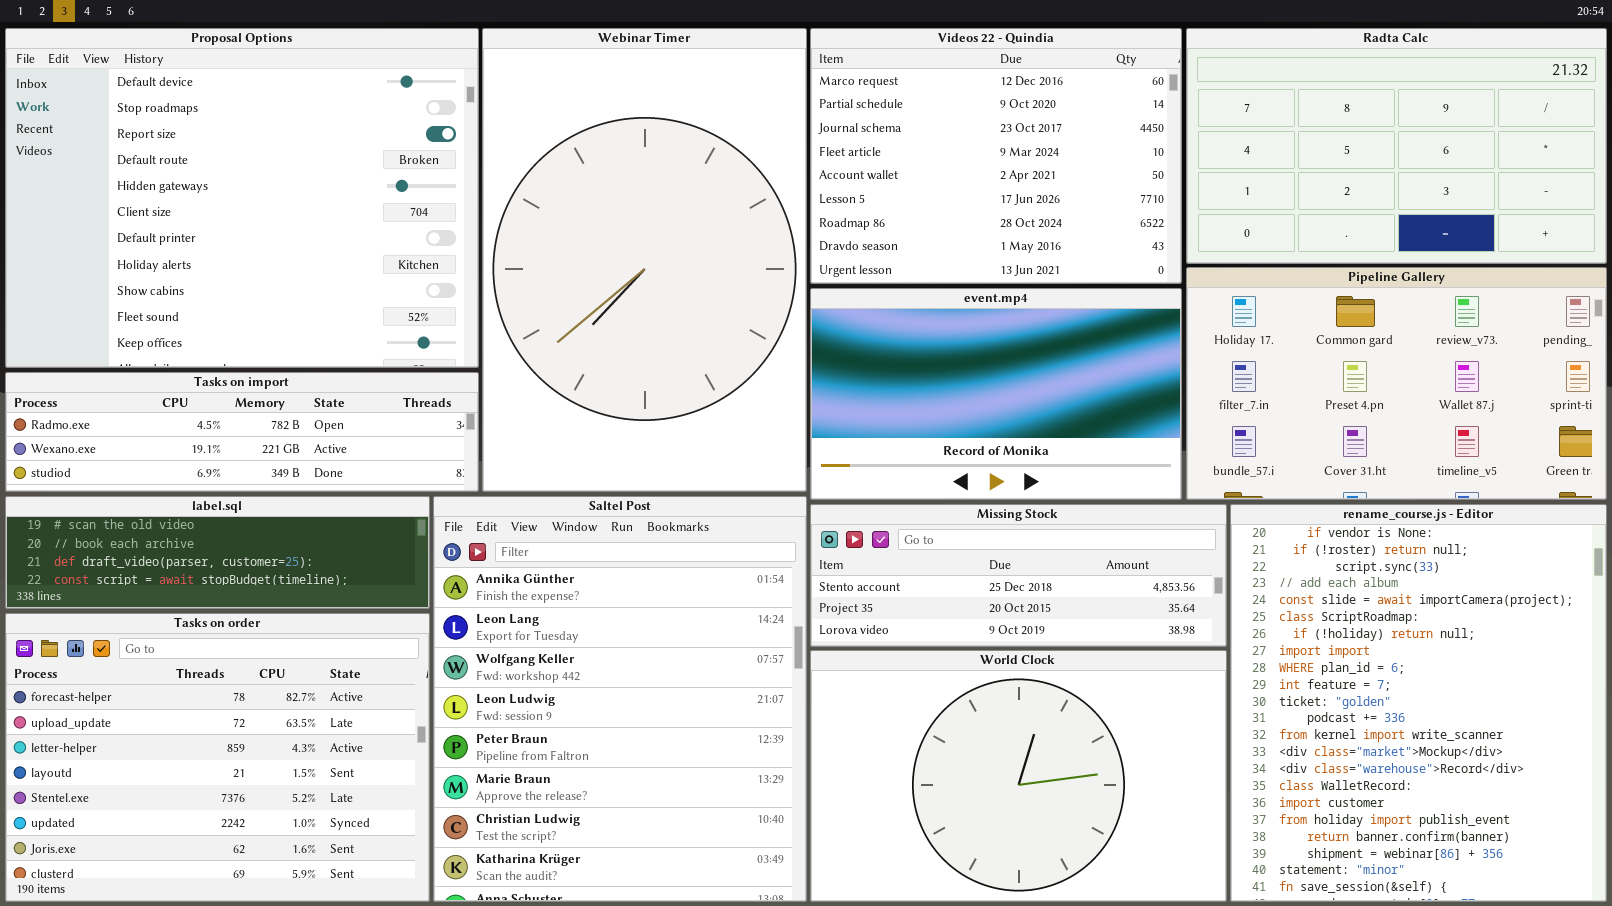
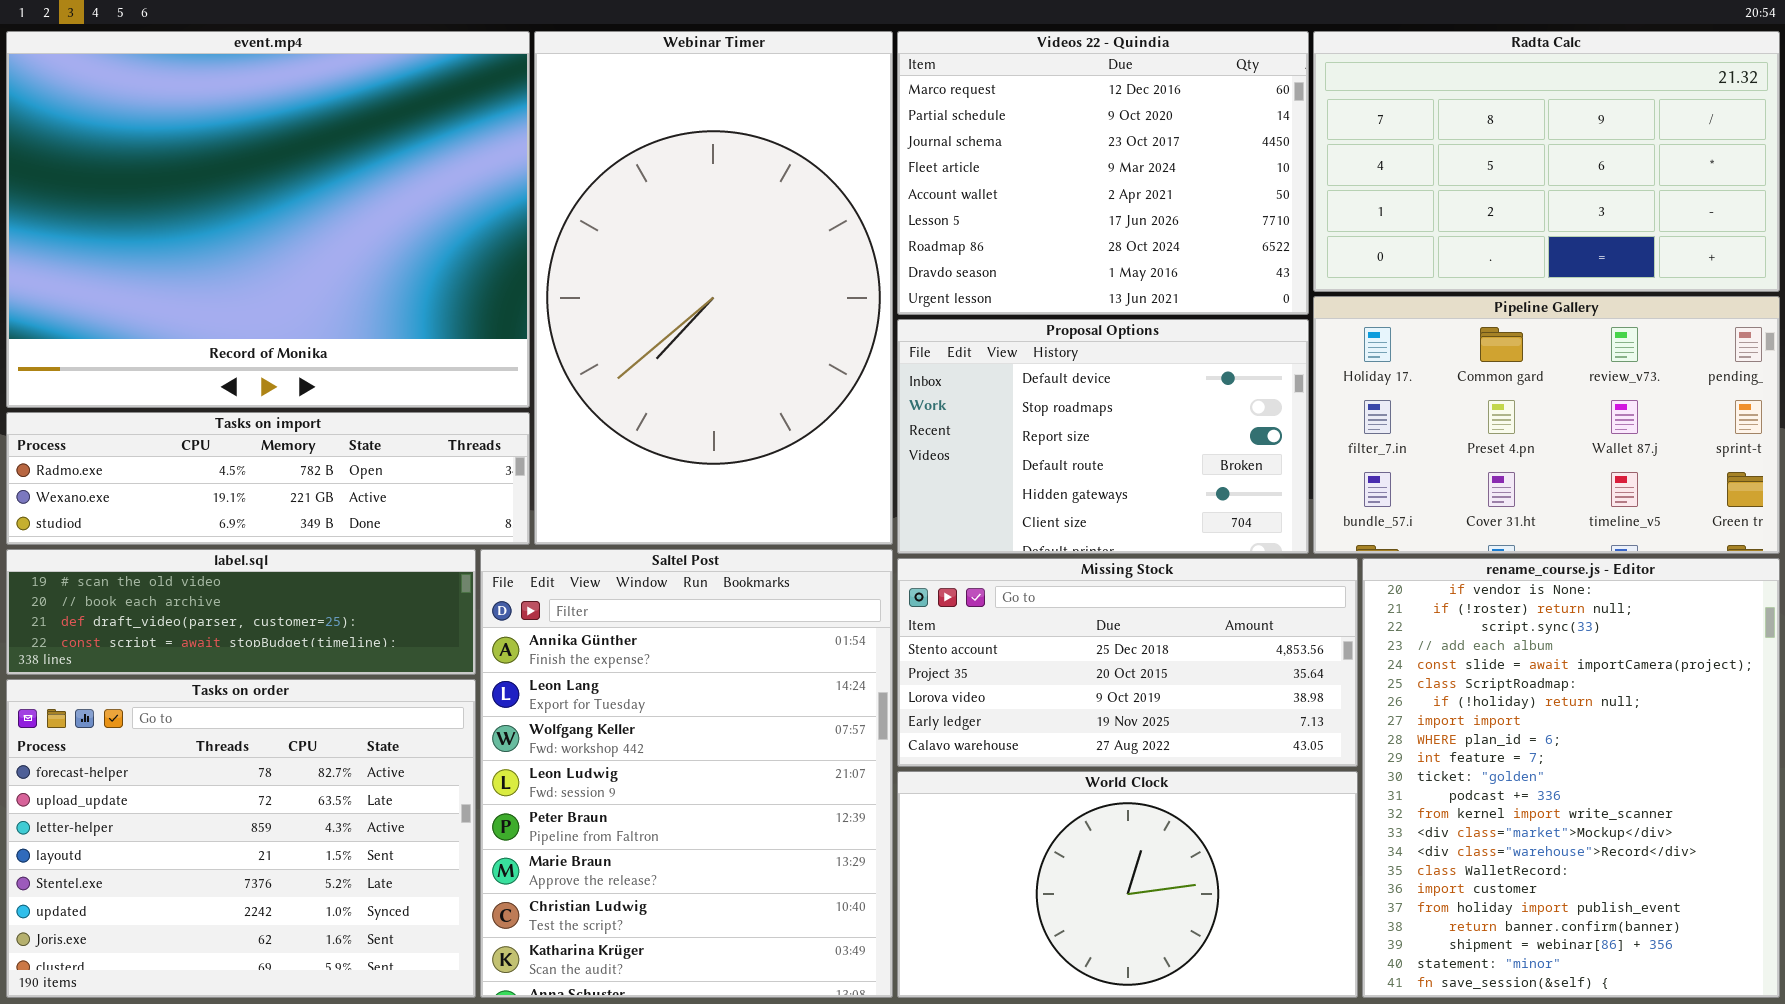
Proposal Options: [5,28,479,368] -> [897,319,1309,554], moved, resized
event.mp4: [810,288,1182,500] -> [6,31,530,408], moved, resized
Missing Stock: [810,504,1227,647] -> [897,558,1358,767], resized
World Clock: [810,650,1227,902] -> [897,771,1358,998], resized

